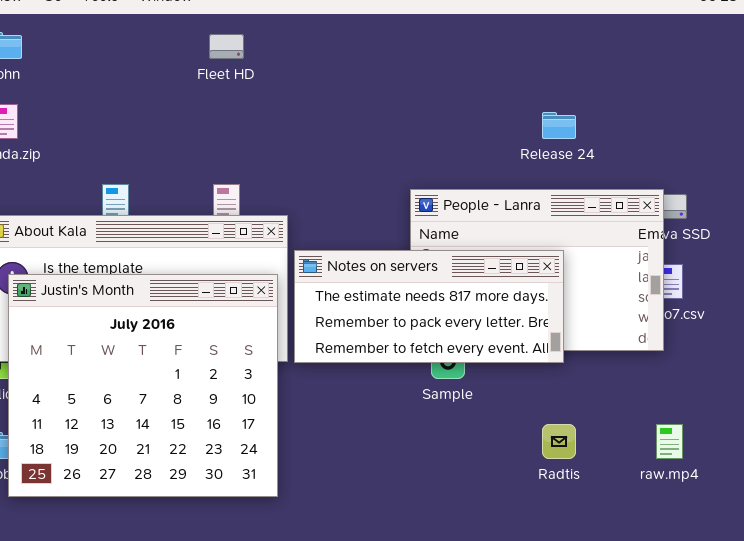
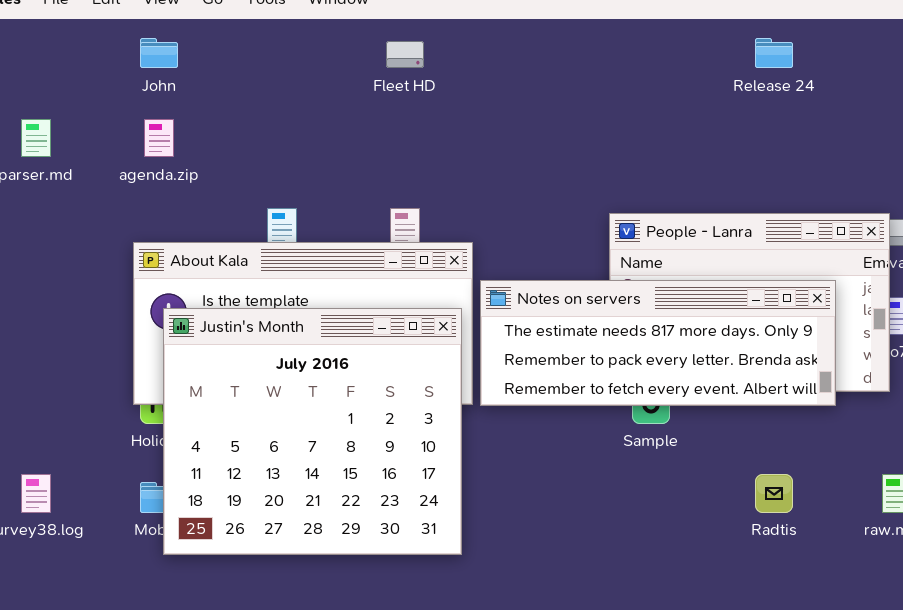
Release 24: [542,112,576,139] -> [755,38,793,68], moved
Notes on servers: [294,250,564,363] -> [480,280,836,406], resized

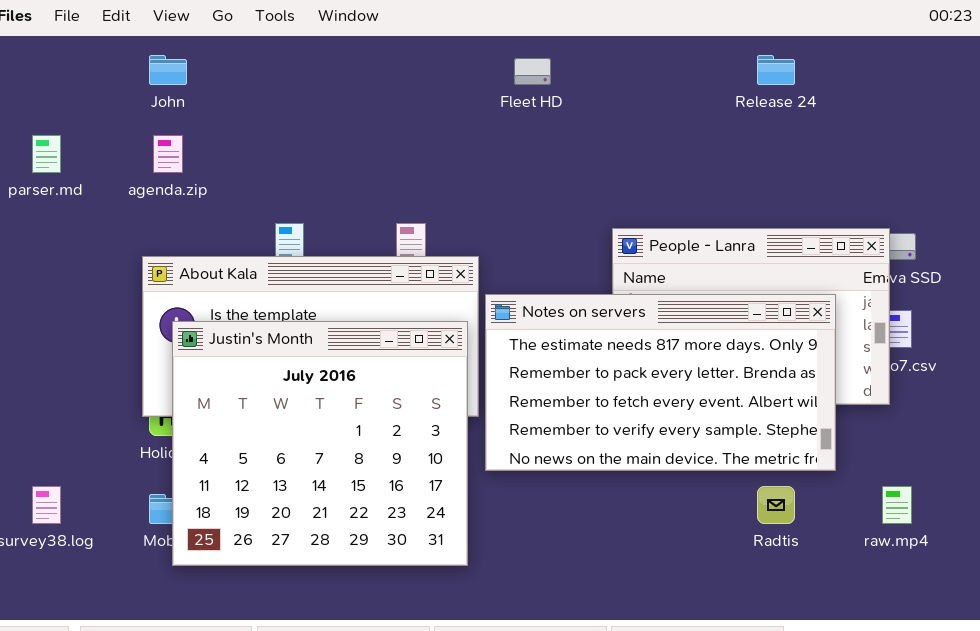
Fleet HD: [386,41,424,68] -> [514,58,551,85], moved
Notes on servers: [480,280,836,406] -> [485,294,836,471], resized

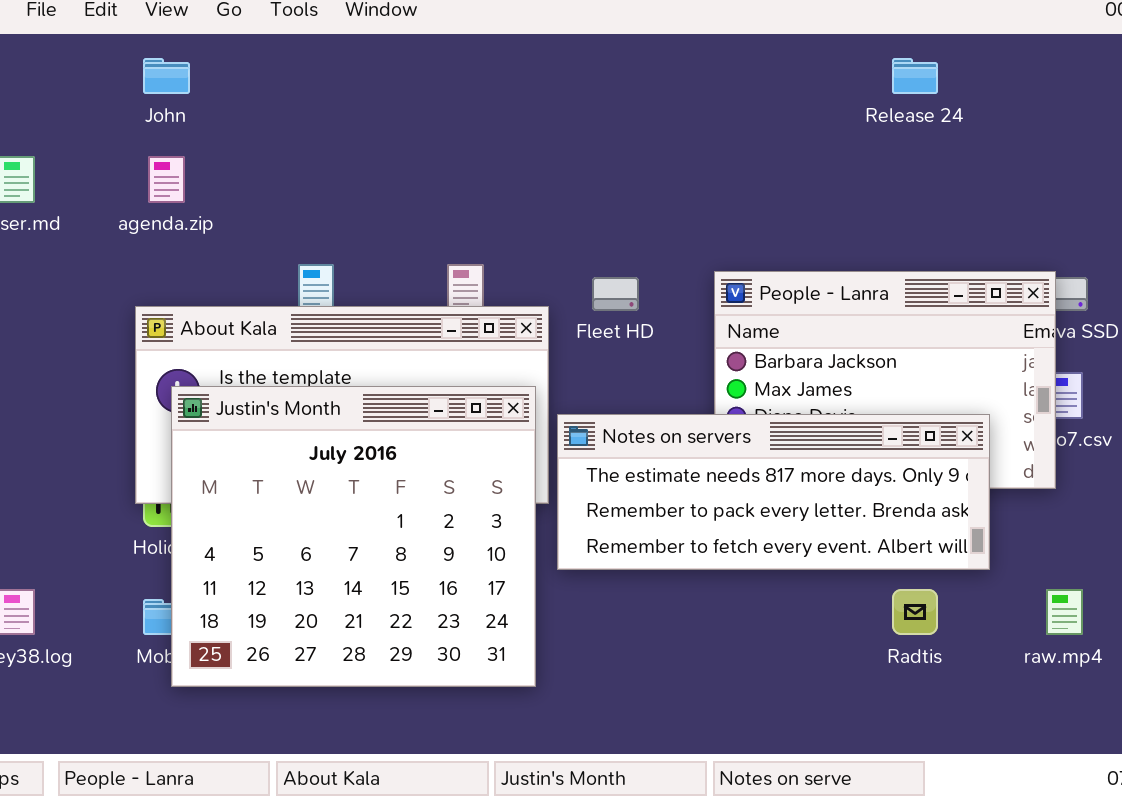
Fleet HD: [514,58,551,85] -> [592,277,639,311], moved
Notes on servers: [485,294,836,471] -> [557,414,990,570], resized

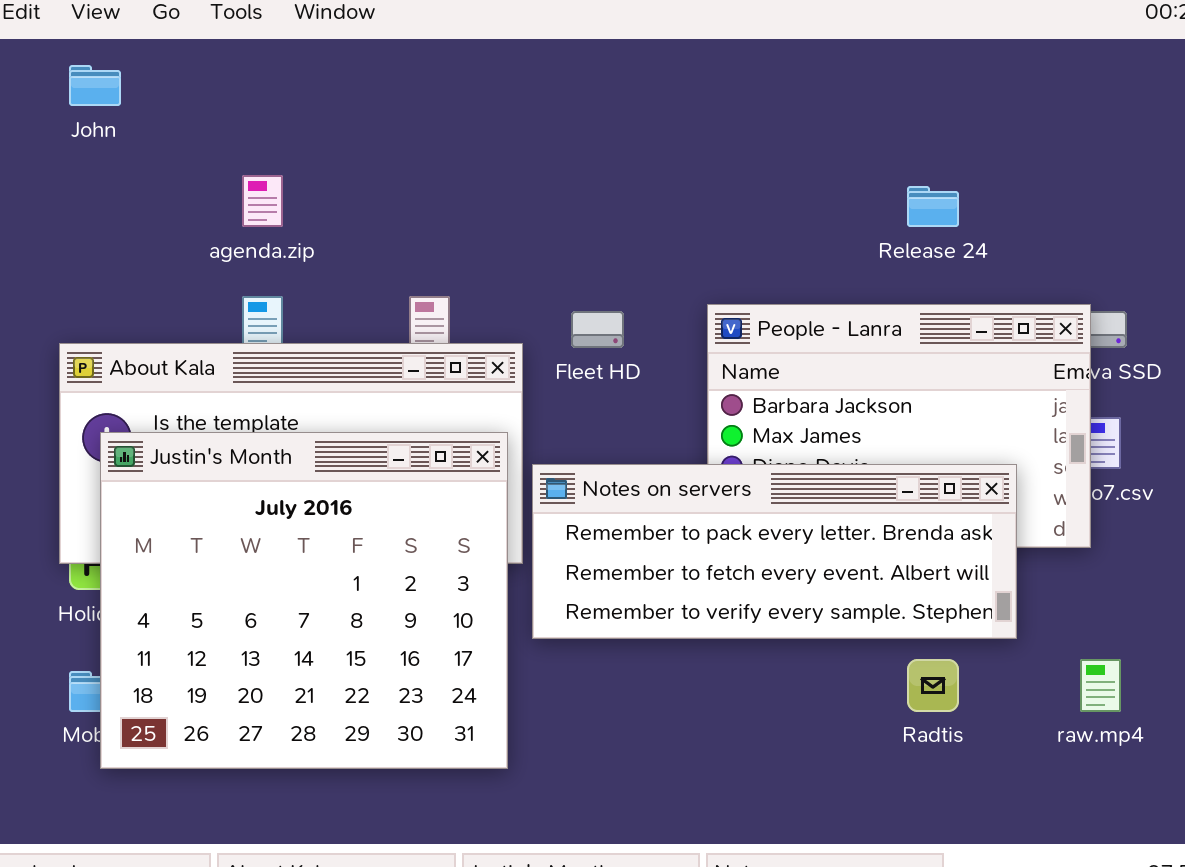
Release 24: [892,58,938,94] -> [907,186,959,227], moved
agenda.zip: [148,156,185,203] -> [242,175,283,227], moved
Notes on servers: [557,414,990,570] -> [532,464,1017,639], scrolled down 1 row

